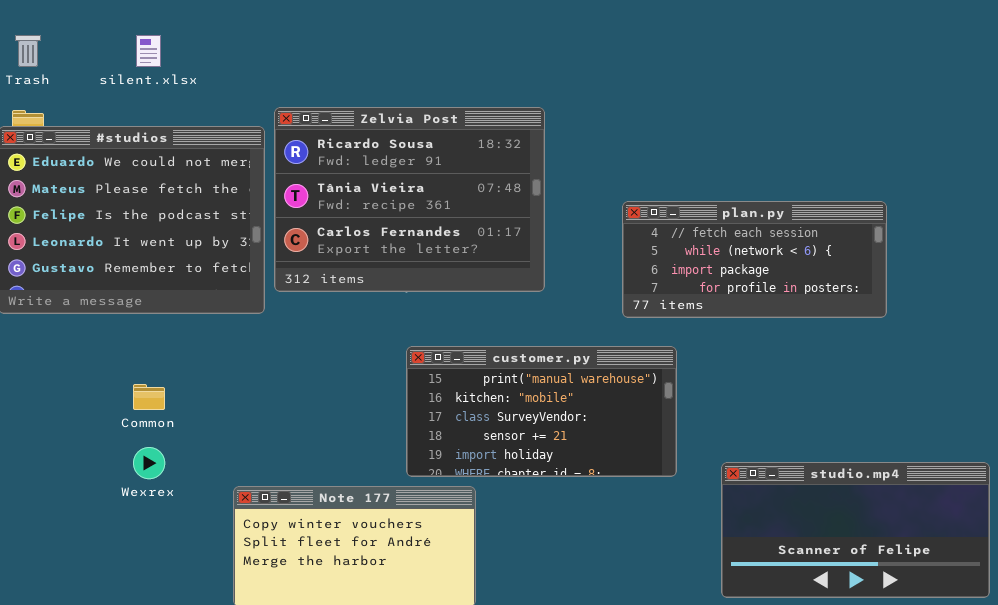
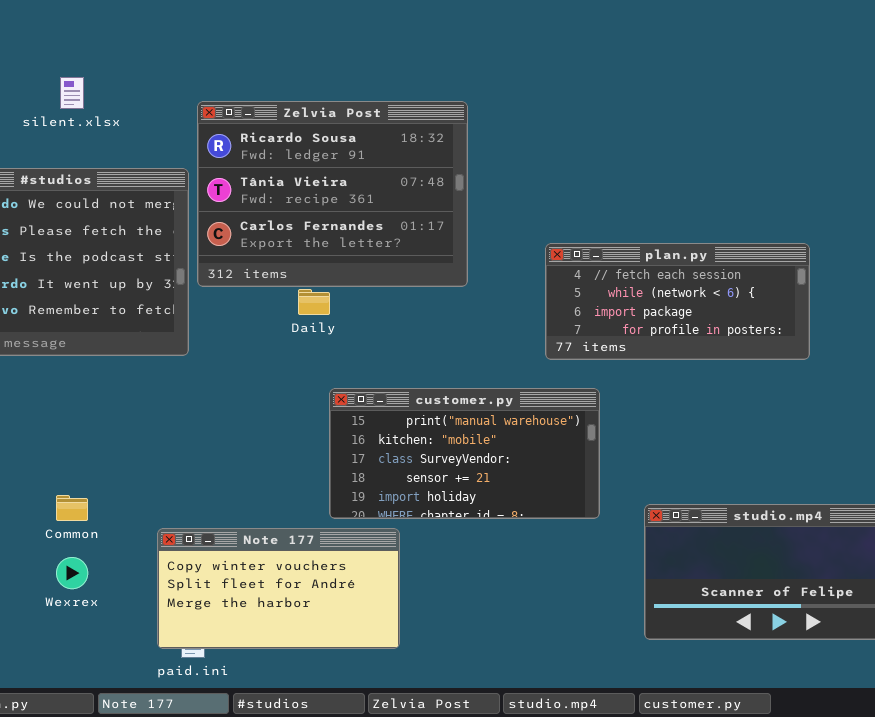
Zelvia Post: [274,107,545,292] -> [197,101,468,287], moved
Common: [133,384,165,410] -> [56,495,88,521], moved
Wexrex: [133,447,165,479] -> [56,557,88,589], moved

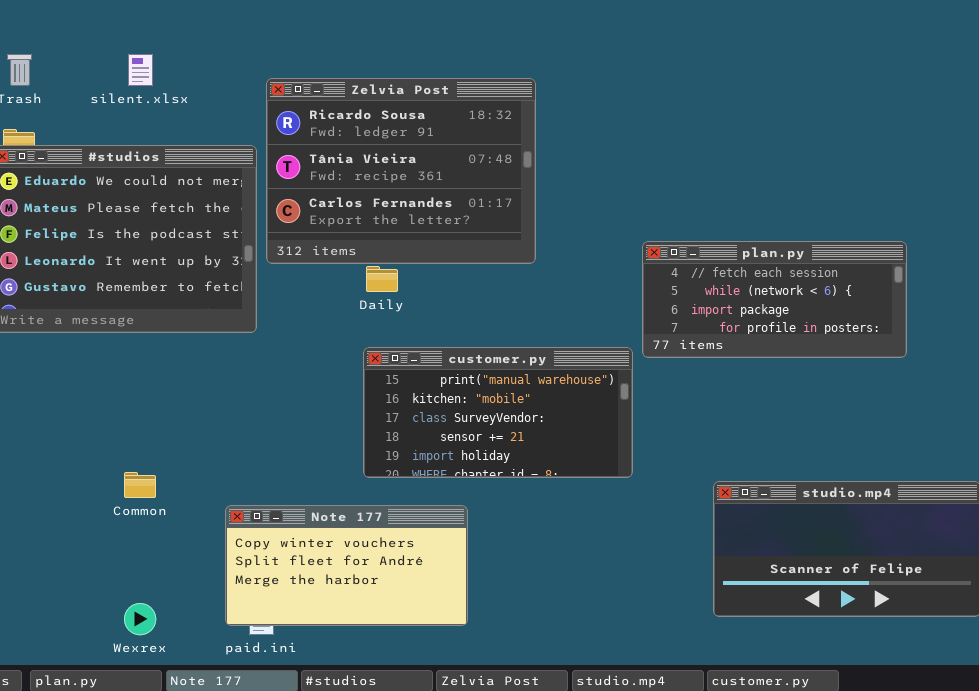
plan.py: [545,243,810,360] -> [642,241,907,358], moved
customer.py: [329,388,600,519] -> [363,347,633,478], moved
Wexrex: [56,557,88,589] -> [124,603,156,635], moved

